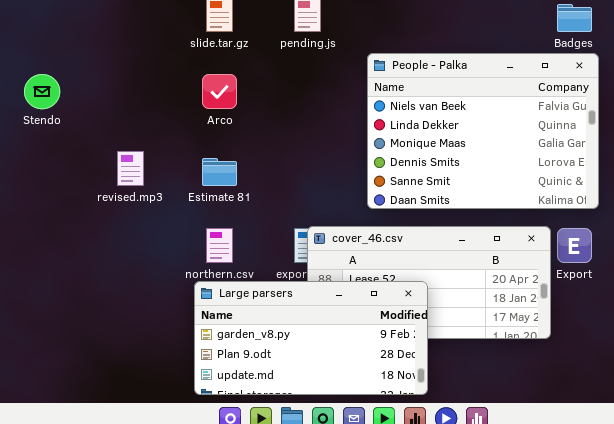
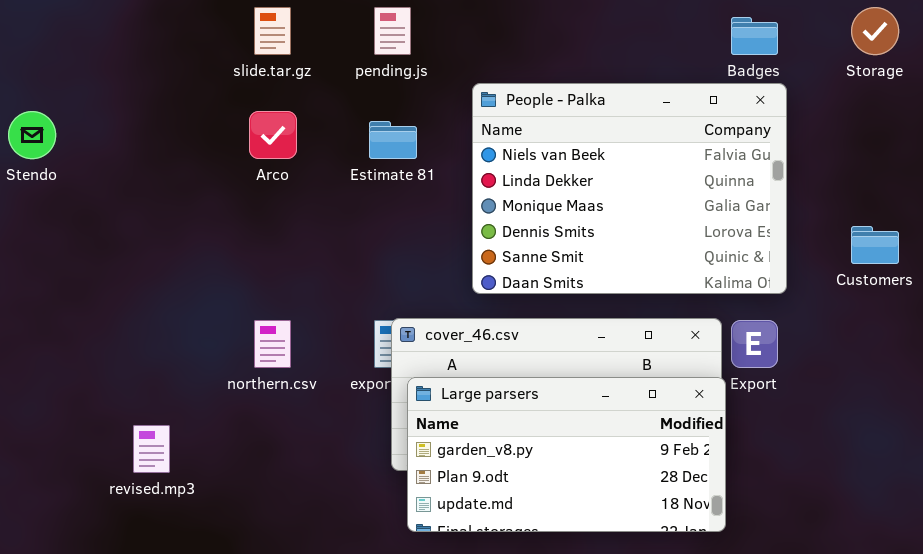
revised.mp3: [117,151,144,186] -> [133,425,170,473], moved
Estimate 81: [202,158,237,186] -> [369,121,417,159], moved
Large parsers: [194,281,428,395] -> [407,377,726,532], moved

